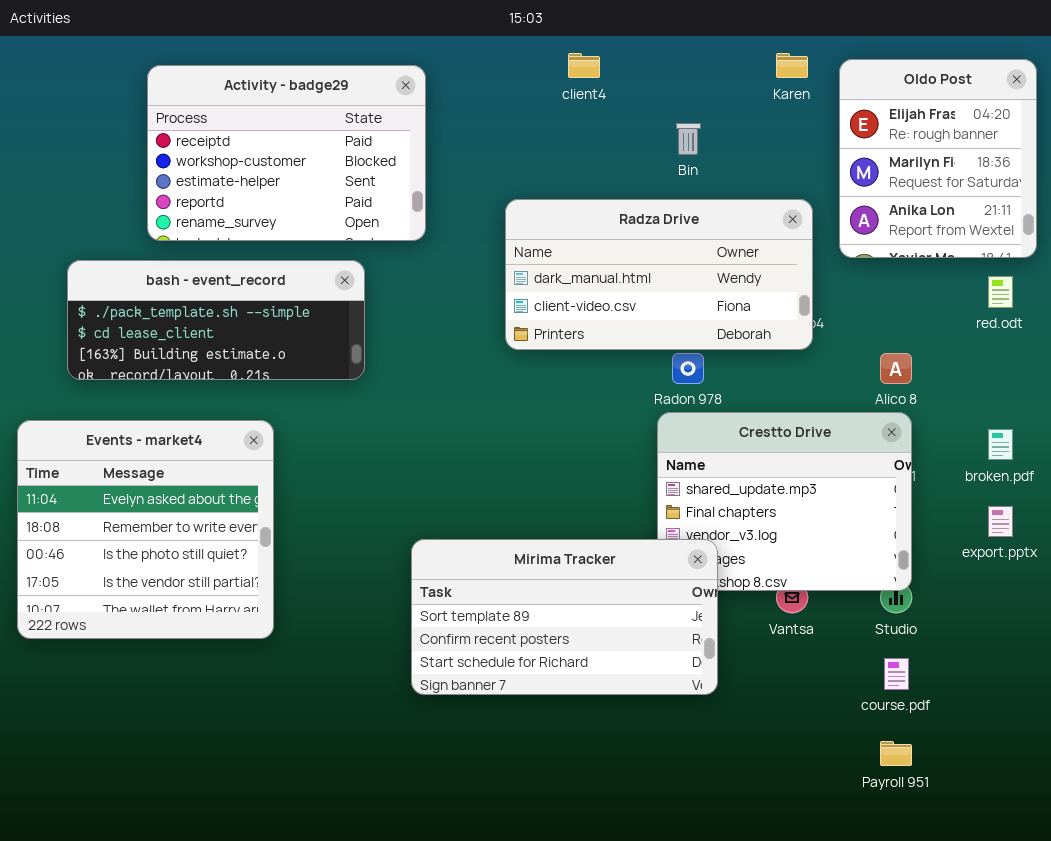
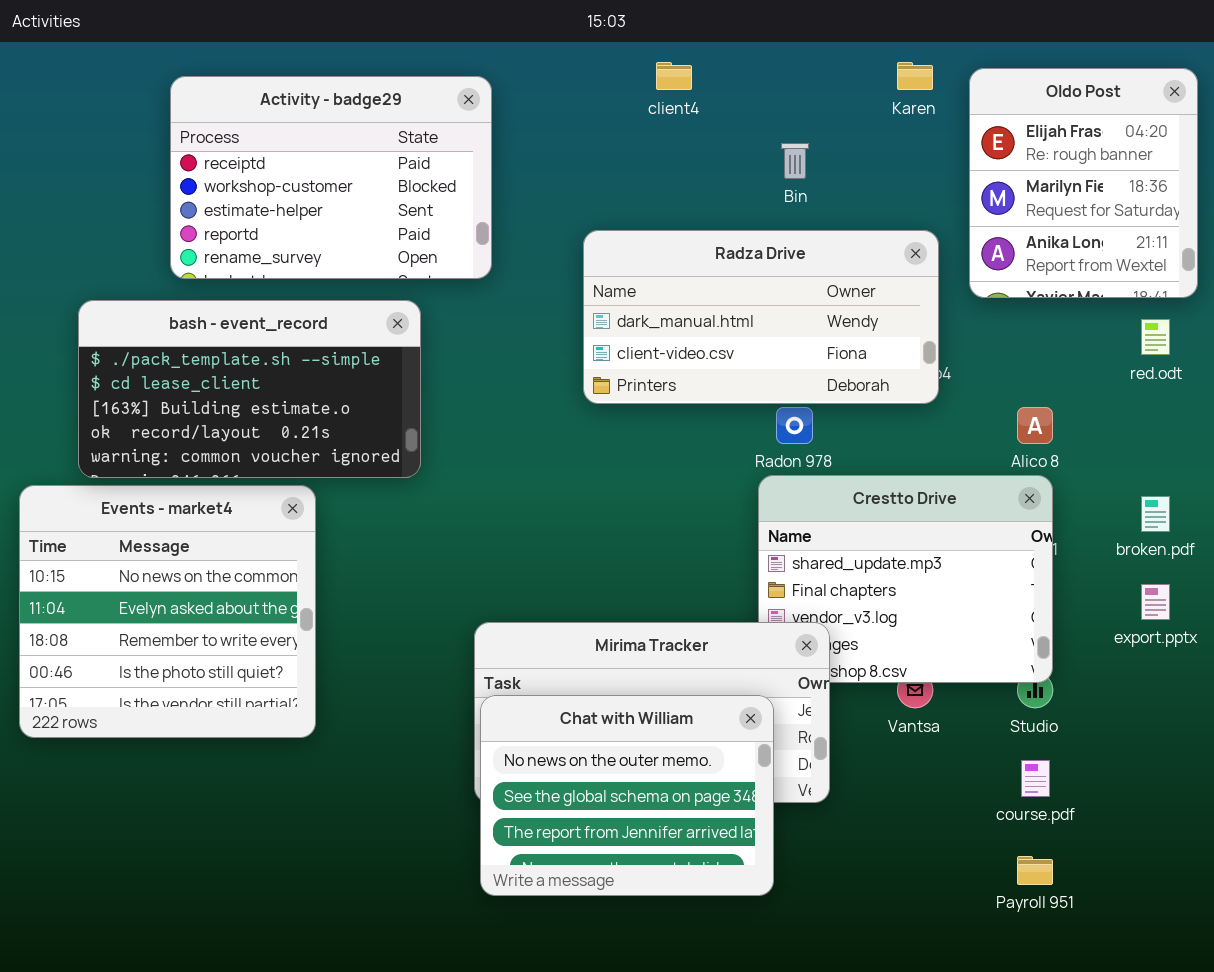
bash - event_record: [67,260,365,380] -> [78,300,421,478], resized
Events - market4: [17,420,274,639] -> [19,485,316,738], scrolled up 1 row
Chat with William: none -> [480,695,774,896], opened

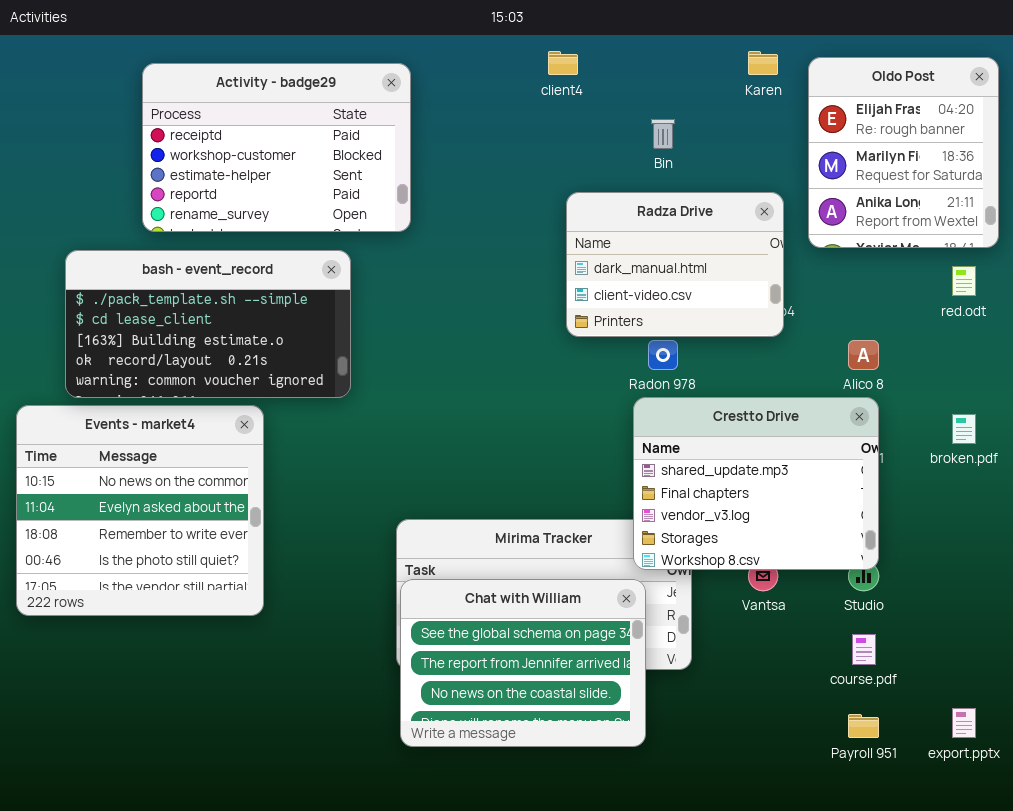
Radza Drive: [583,230,939,404] -> [566,192,784,337], resized
Crestto Drive: [758,475,1053,683] -> [633,397,879,570], raised
export.pptx: [1141,584,1170,620] -> [952,708,976,738], moved
Chat with William: [480,695,774,896] -> [400,579,646,747], scrolled down 1 row

